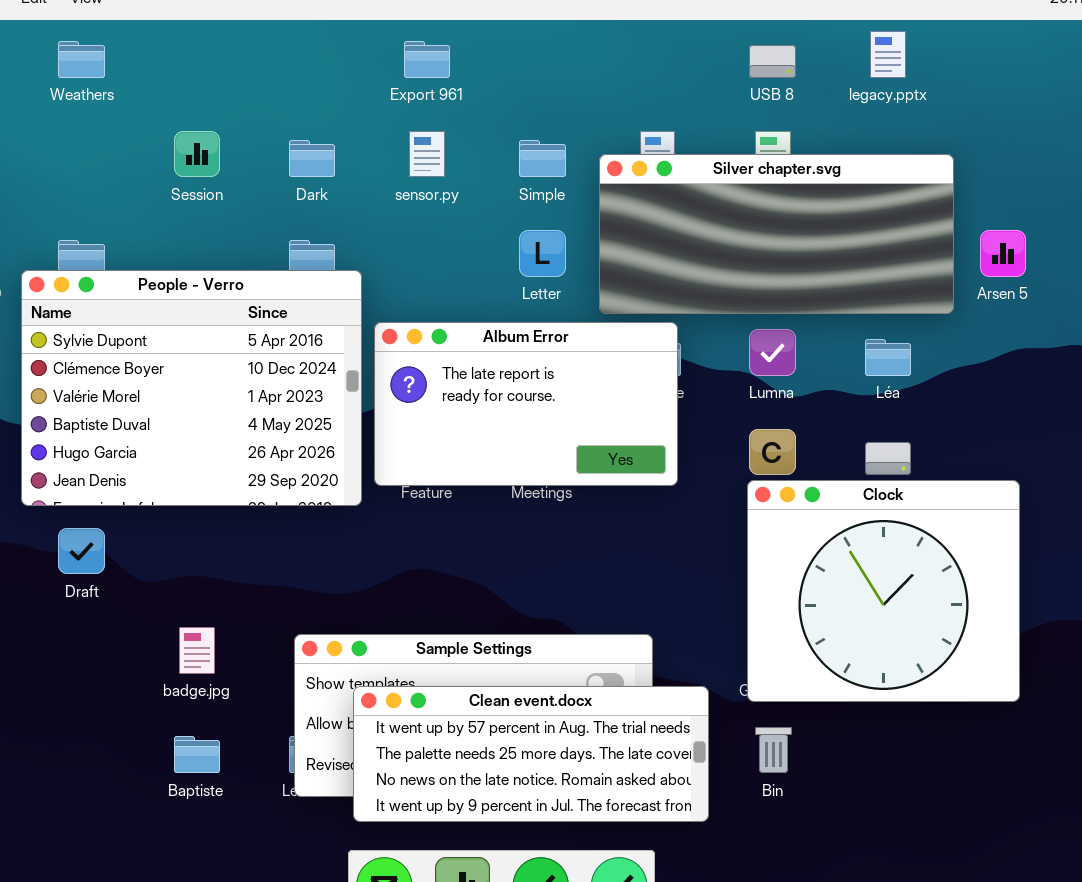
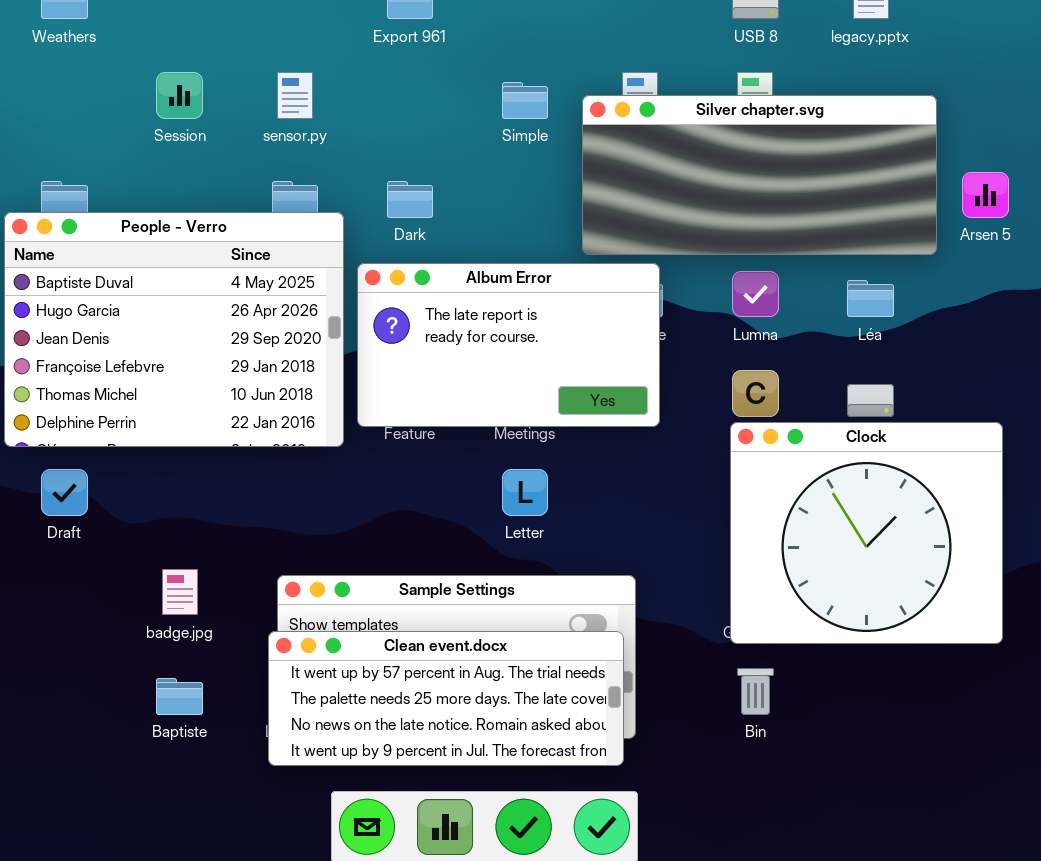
sensor.py: [409,131,445,177] -> [277,72,313,119], moved
Dark: [289,140,335,177] -> [387,181,433,218], moved
Letter: [519,230,566,277] -> [502,469,548,516], moved
People - Verro: [21,270,362,506] -> [4,212,344,447], scrolled down 3 rows
Clean event.docx: [353,686,709,822] -> [268,631,624,766], moved

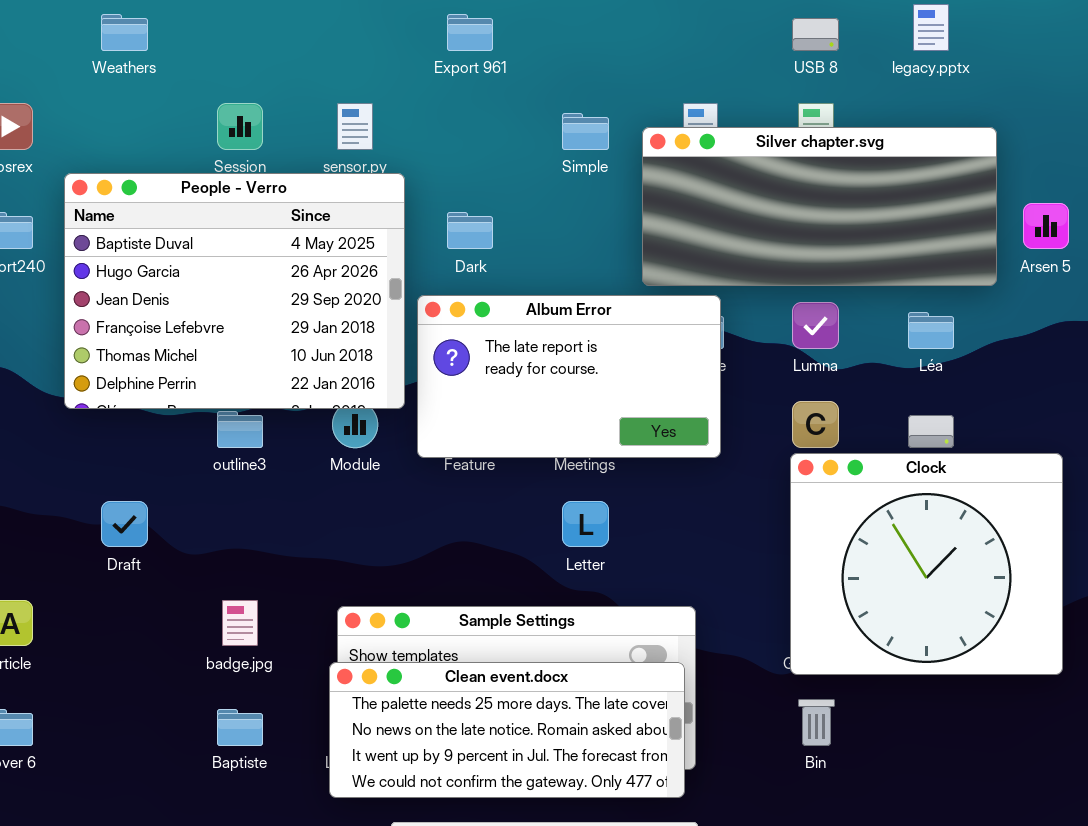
People - Verro: [4,212,344,447] -> [64,173,405,409], moved
Clean event.docx: [268,631,624,766] -> [329,662,685,798], scrolled down 1 row

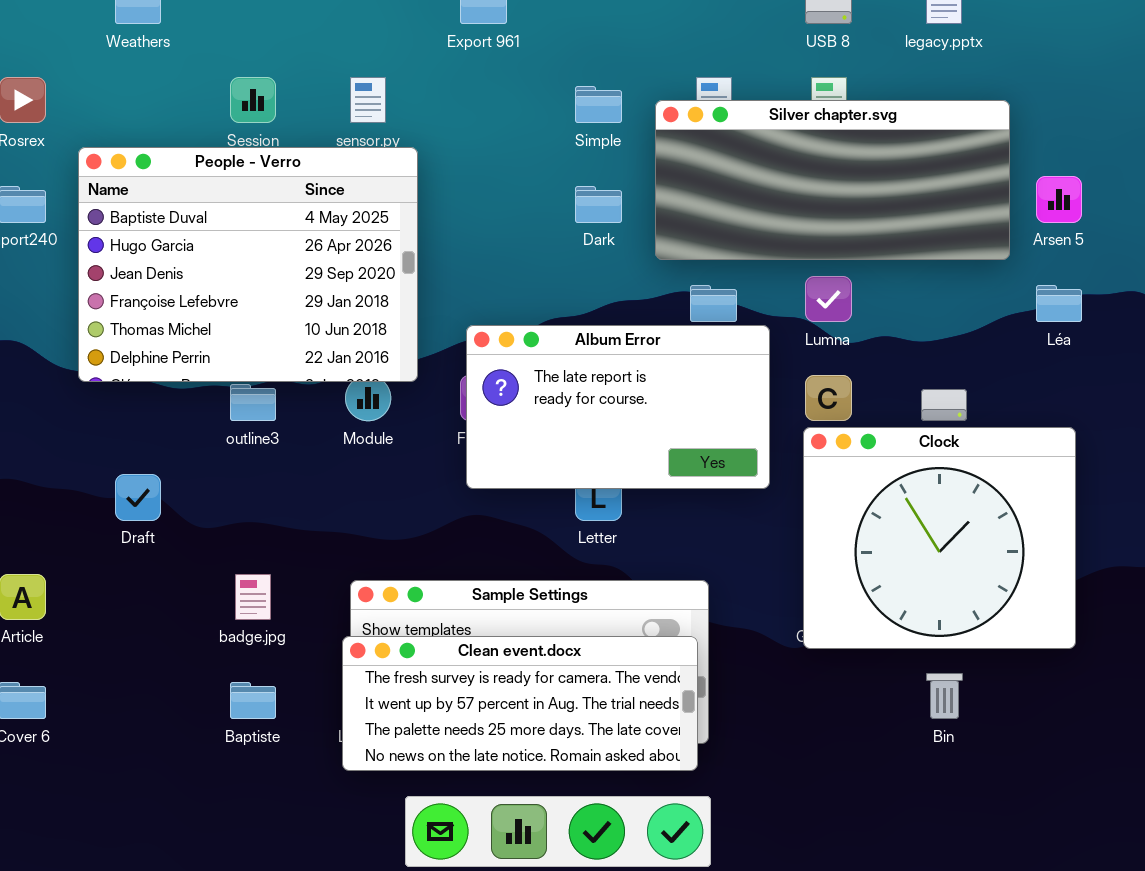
Dark: [447,212,493,249] -> [575,186,622,223], moved
Album Error: [417,295,721,458] -> [466,325,770,489], moved
Léa: [908,312,954,349] -> [1036,285,1082,322], moved
Clean event.docx: [329,662,685,798] -> [342,636,698,771], scrolled up 2 rows
Bin: [798,699,835,746] -> [926,673,963,719], moved

